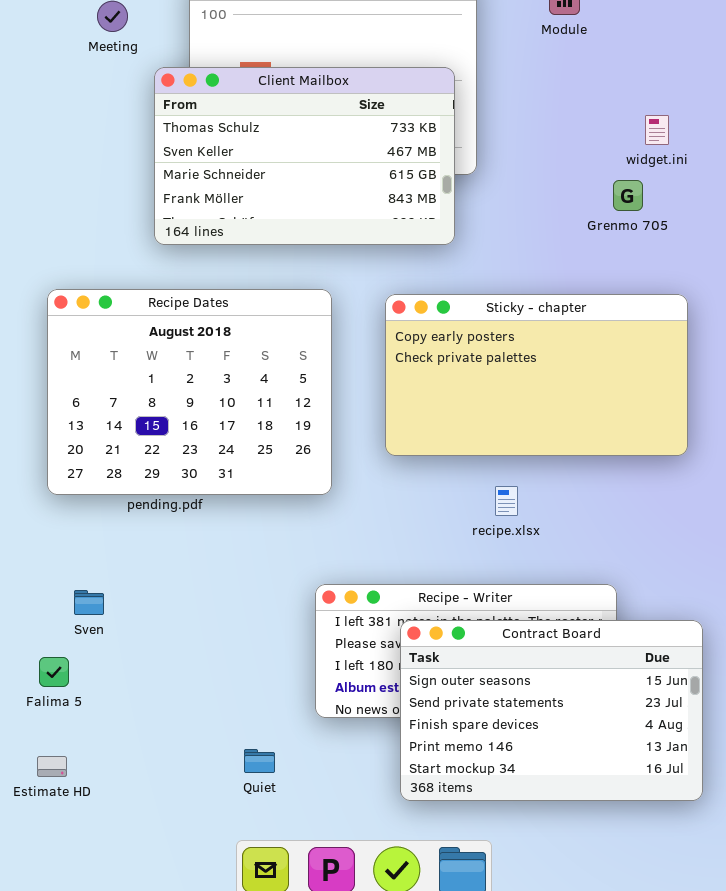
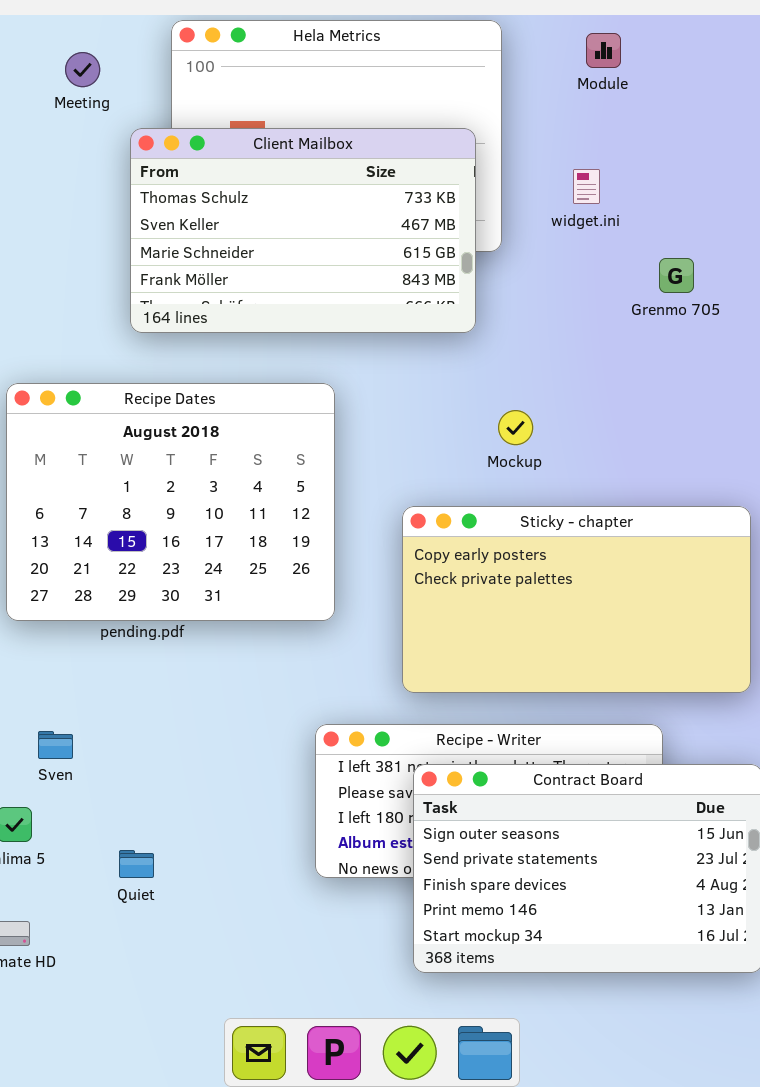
widget.ini: [645,115,669,145] -> [573,169,600,204], moved
Sticky - chapter: [385,294,688,456] -> [402,506,751,693], moved
Quiet: [244,749,275,773] -> [119,850,154,878], moved

